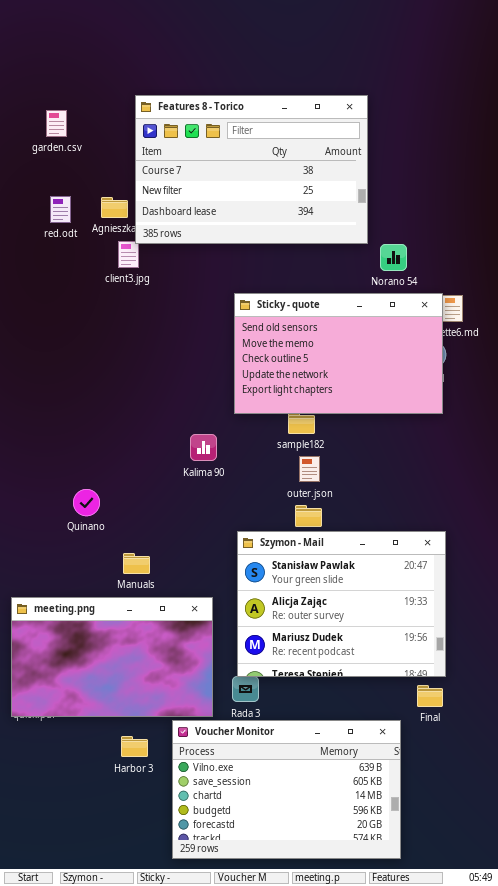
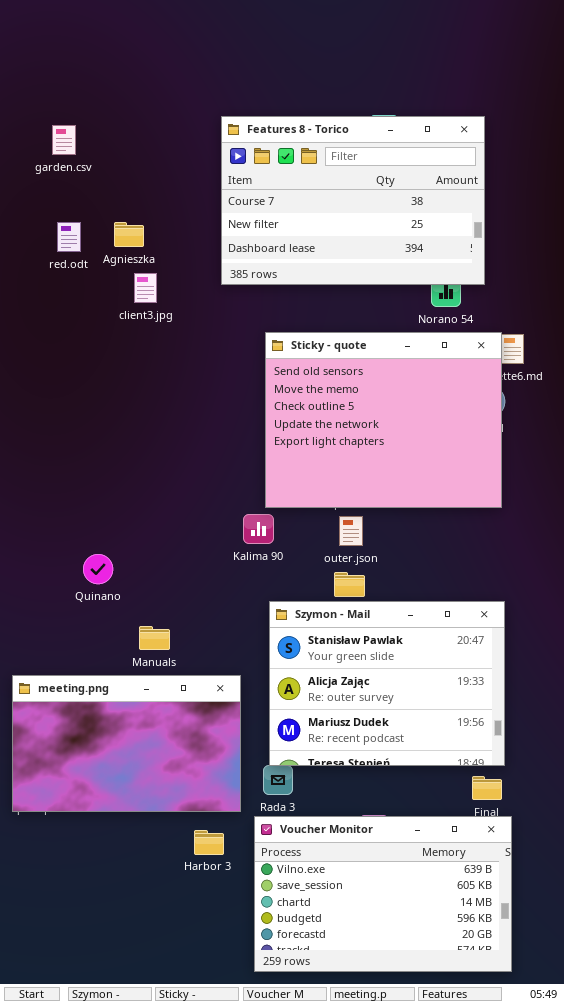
Features 8 - Torico: [135,95,368,244] -> [221,116,485,285], moved
Sticky - quote: [234,293,443,414] -> [265,332,502,508], resized
Kalima 90: [190,434,217,461] -> [243,514,274,544], moved
Voucher Monitor: [172,720,401,859] -> [254,816,512,972], moved
Harbor 3: [121,736,148,757] -> [194,830,224,855], moved

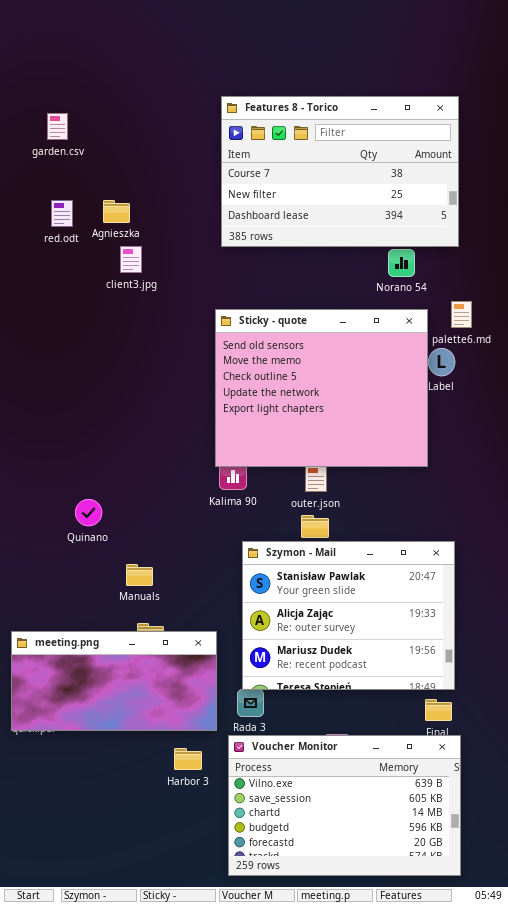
Features 8 - Torico: [221,116,485,285] -> [221,96,459,247], moved
Sticky - quote: [265,332,502,508] -> [215,309,428,467], moved
meeting.png: [12,675,241,812] -> [11,631,217,731], resized

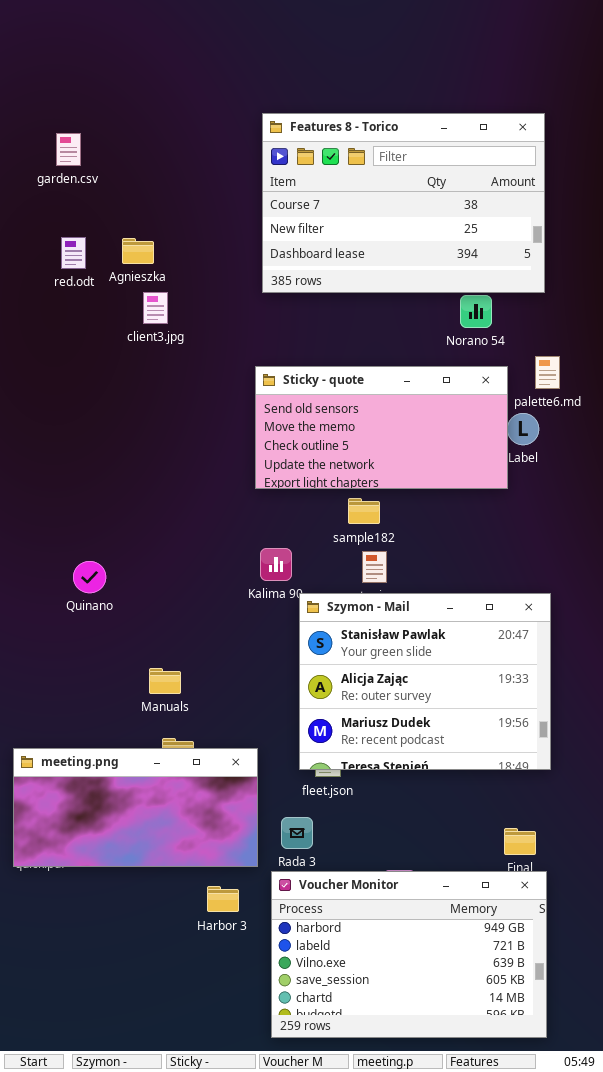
Sticky - quote: [215,309,428,467] -> [255,366,508,489], resized
Quinano: [75,499,102,526] -> [73,561,106,593], moved
Szymon - Mail: [242,541,455,690] -> [299,593,551,770], moved
Voucher Monitor: [228,735,461,876] -> [271,871,547,1038], scrolled up 2 rows

